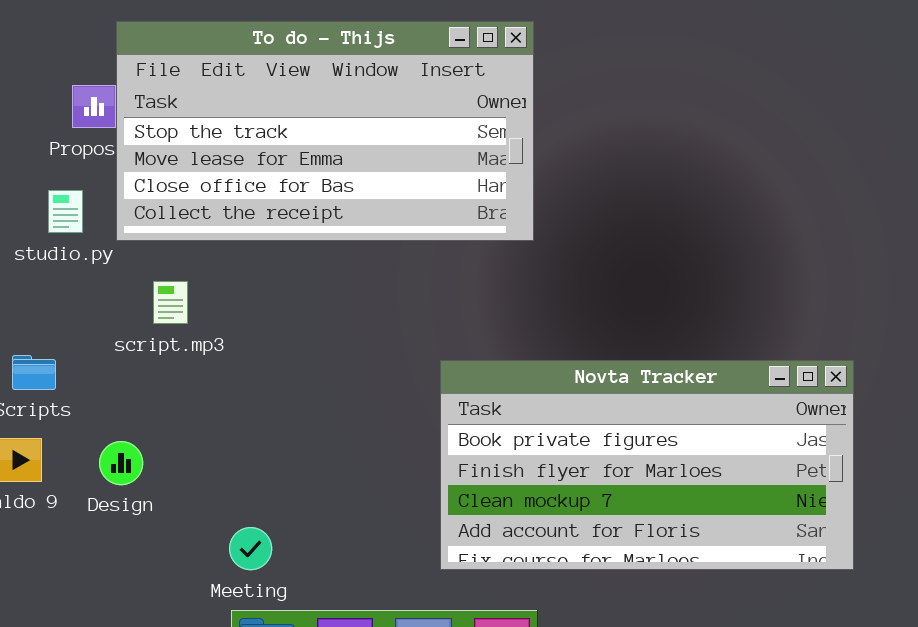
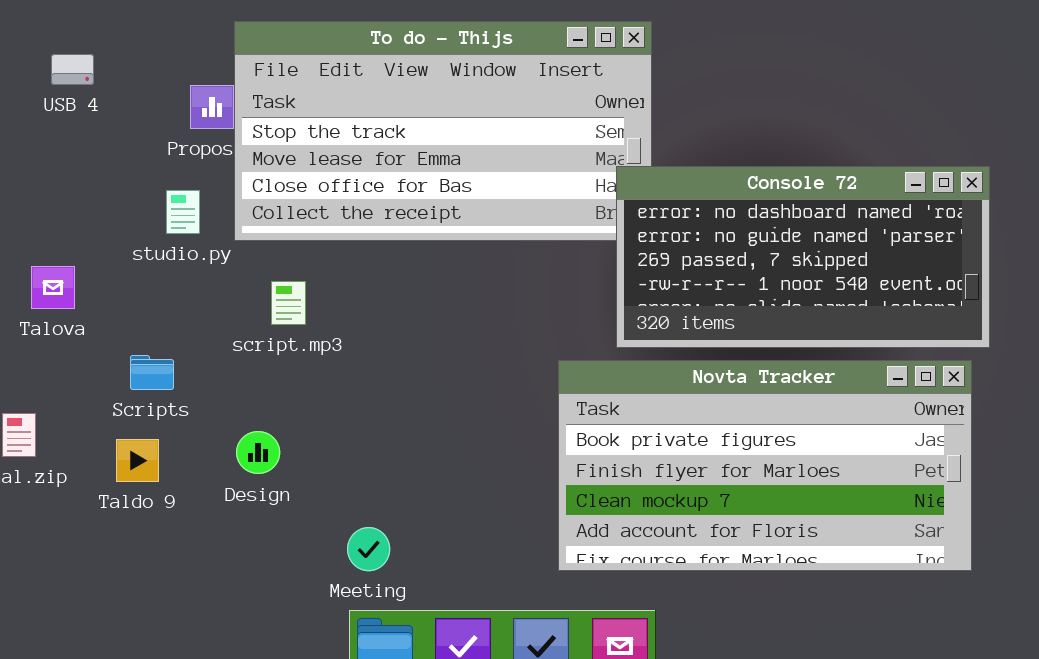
Console 72: none -> [616,166,990,348], opened
Design: [99,441,143,485] -> [236,431,280,474], moved

